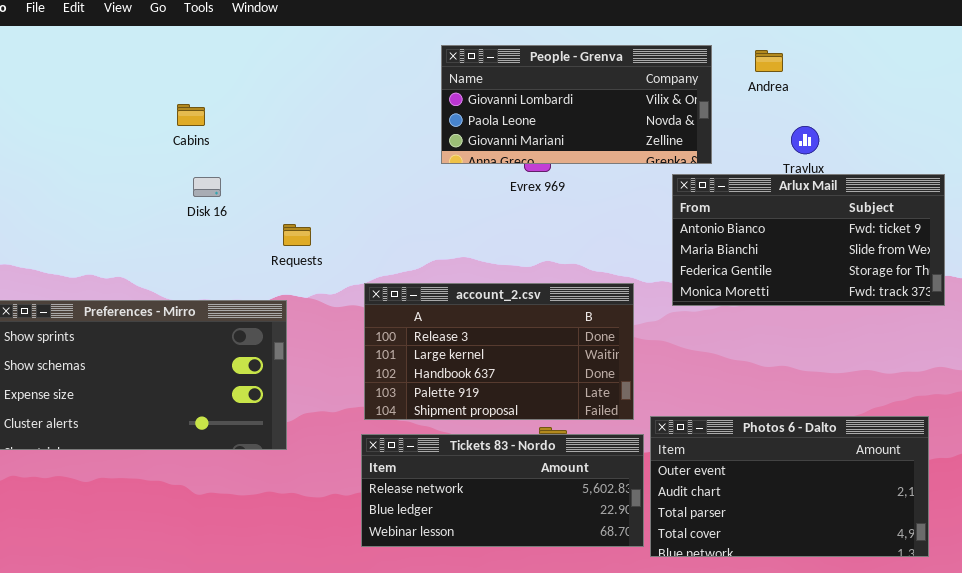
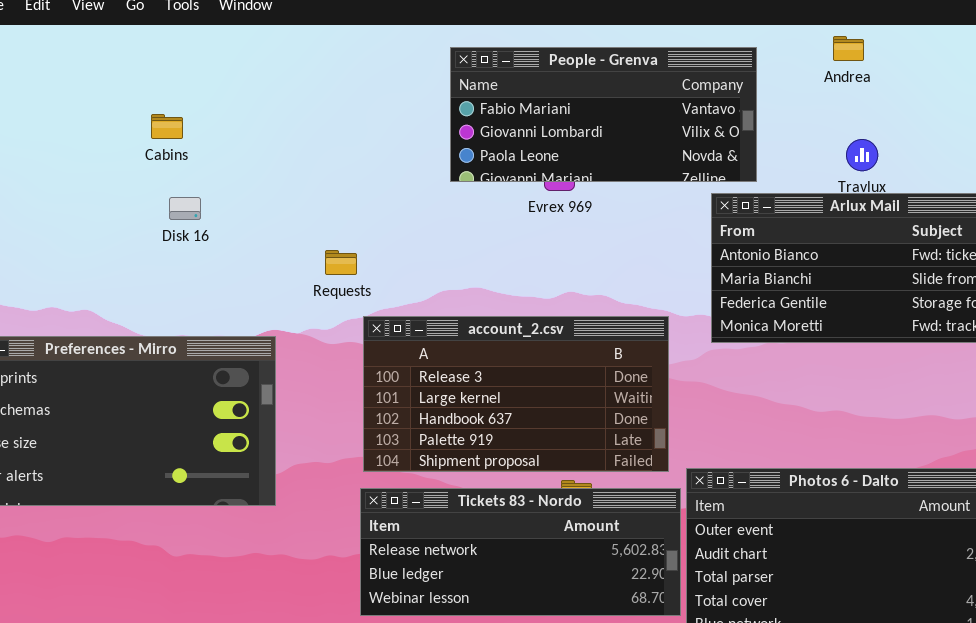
People - Grenva: [441,45,712,164] -> [450,47,757,182], scrolled up 1 row
Andrea: [755,50,783,72] -> [833,36,864,61], moved
Requests: [283,224,311,246] -> [325,250,357,275], moved

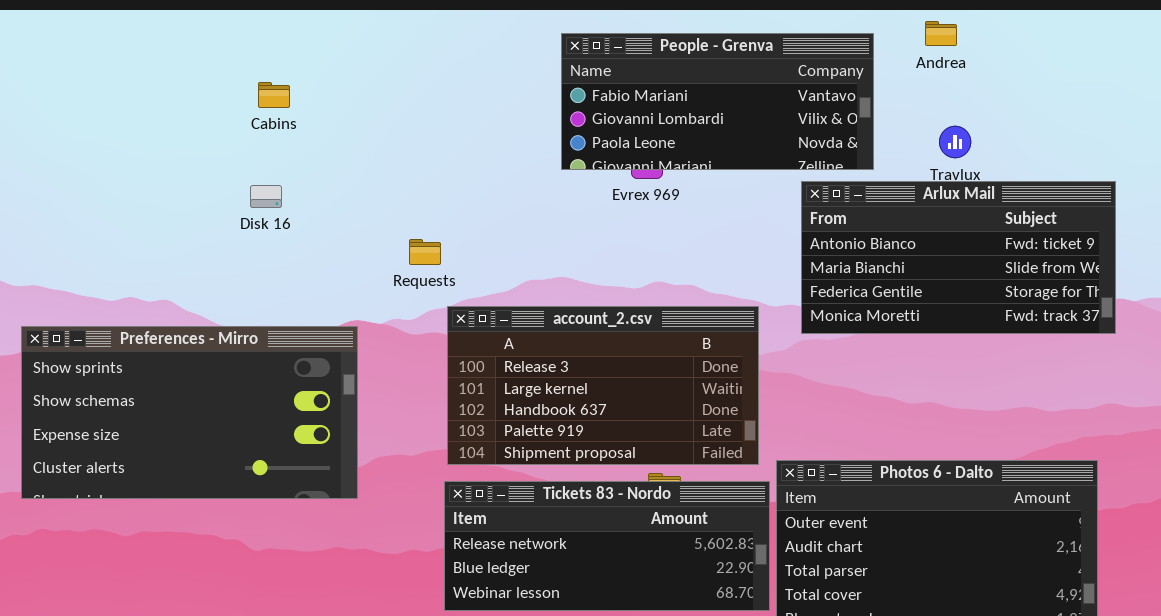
People - Grenva: [450,47,757,182] -> [561,33,874,170], moved
Cabins: [151,114,183,139] -> [258,82,290,108], moved

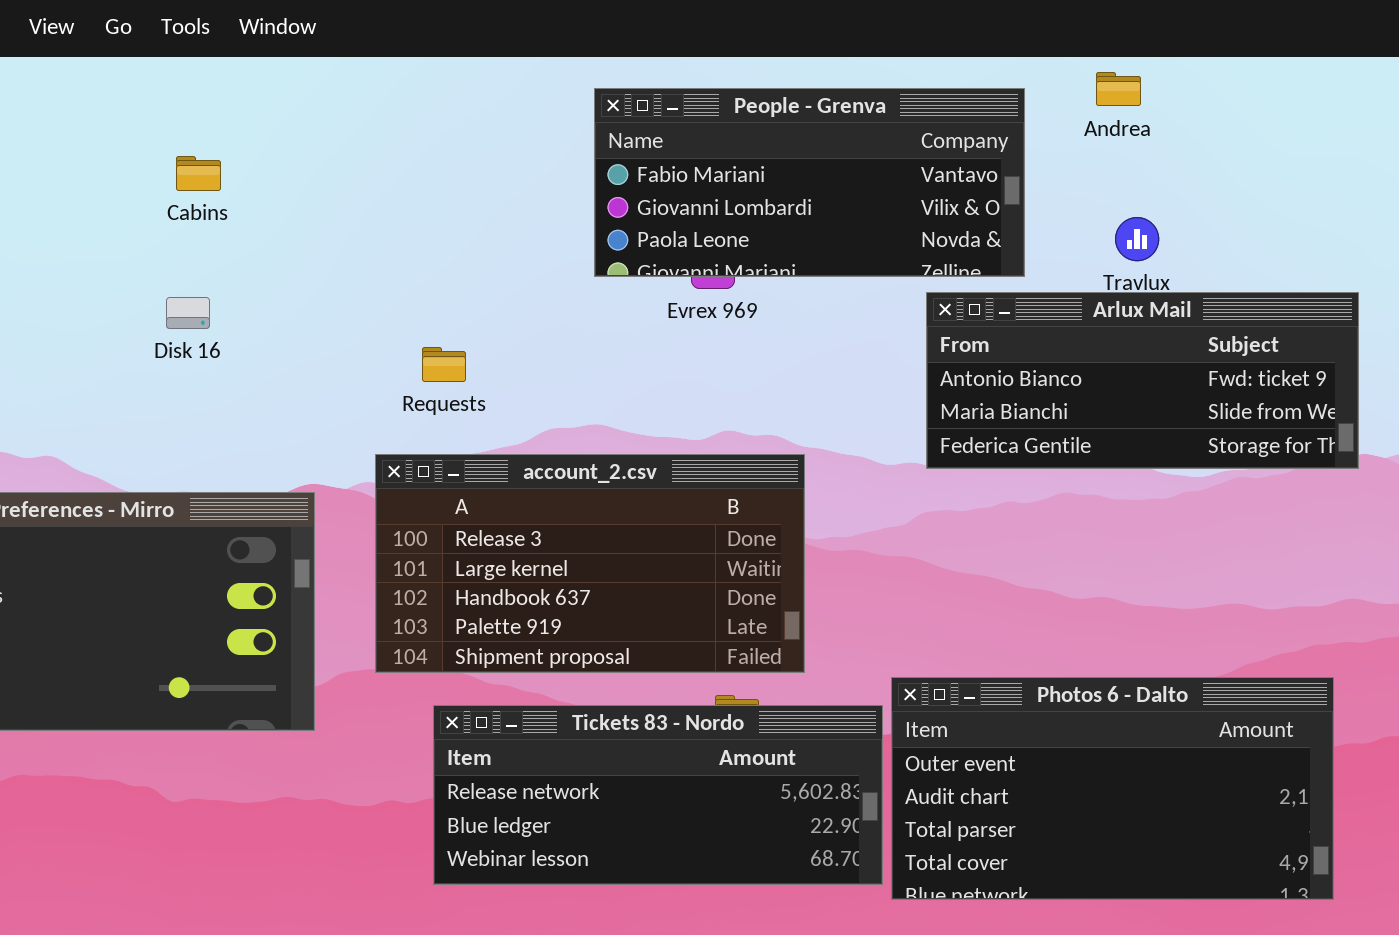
Arlux Mail: [801,181,1116,334] -> [926,292,1359,469], resized
Requests: [409,239,441,265] -> [422,347,466,382], moved
account_2.csv: [447,306,759,465] -> [375,454,805,673], moved

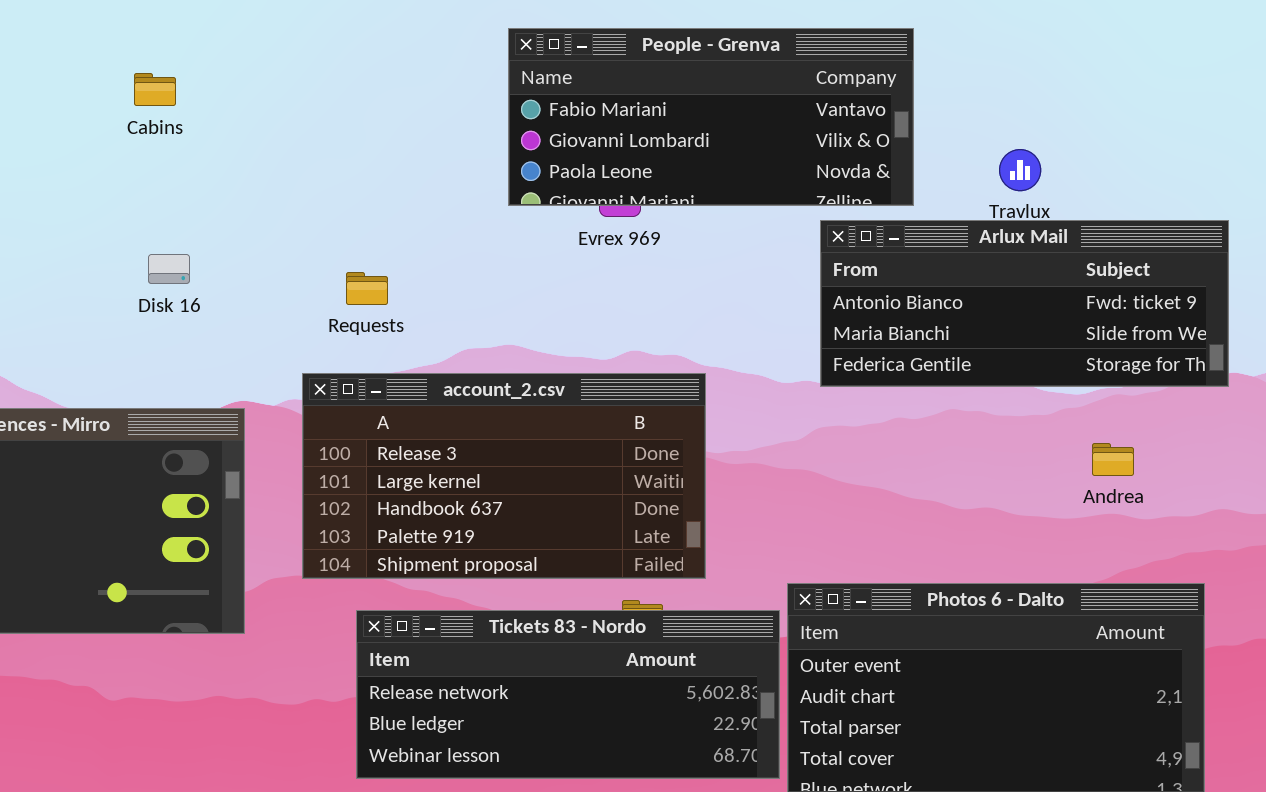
Andrea: [1096,72,1141,106] -> [1092,443,1134,476], moved
Cabins: [176,156,221,191] -> [134,73,176,106], moved
Disk 16: [166,297,210,329] -> [148,254,190,284], moved

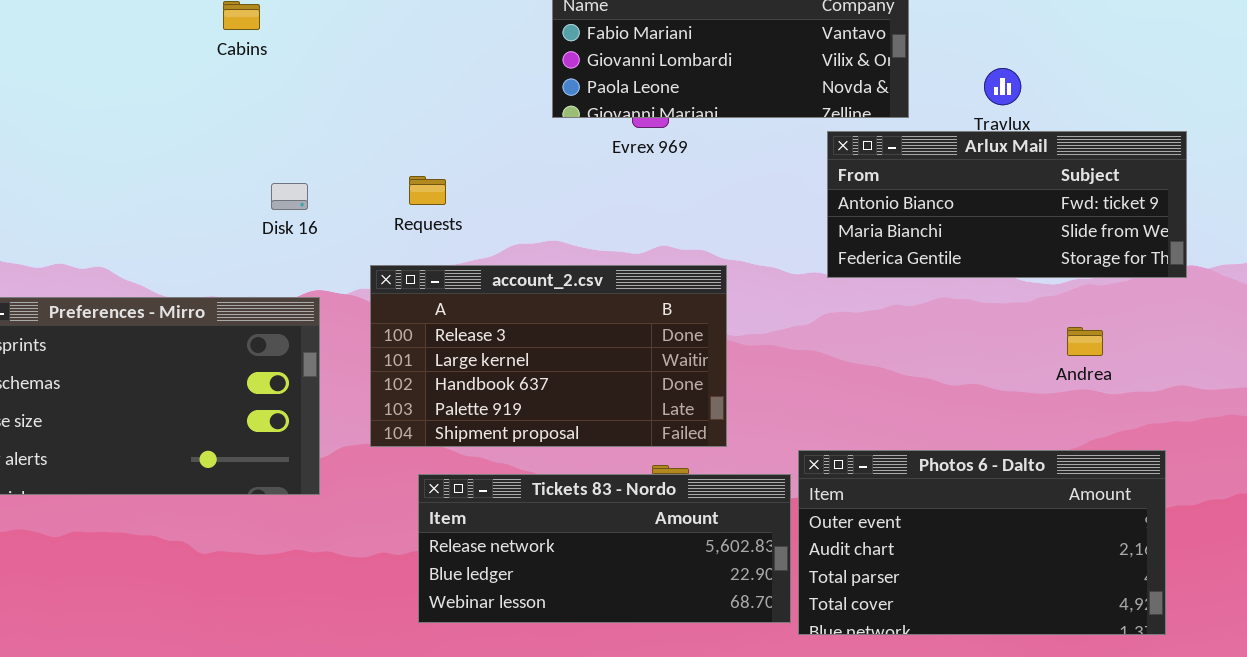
Disk 16: [148,254,190,284] -> [271,183,308,210], moved

